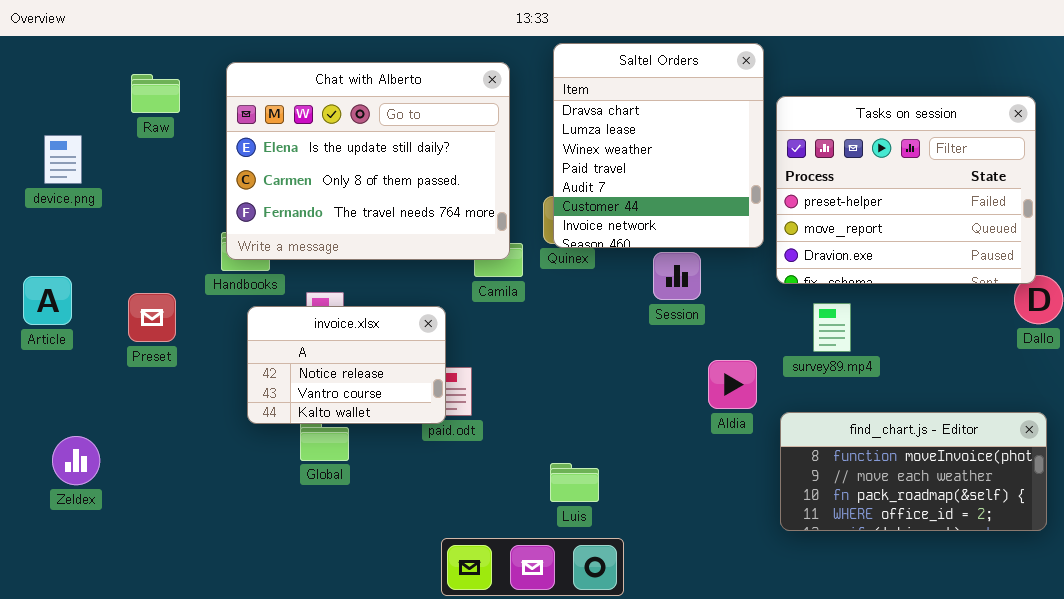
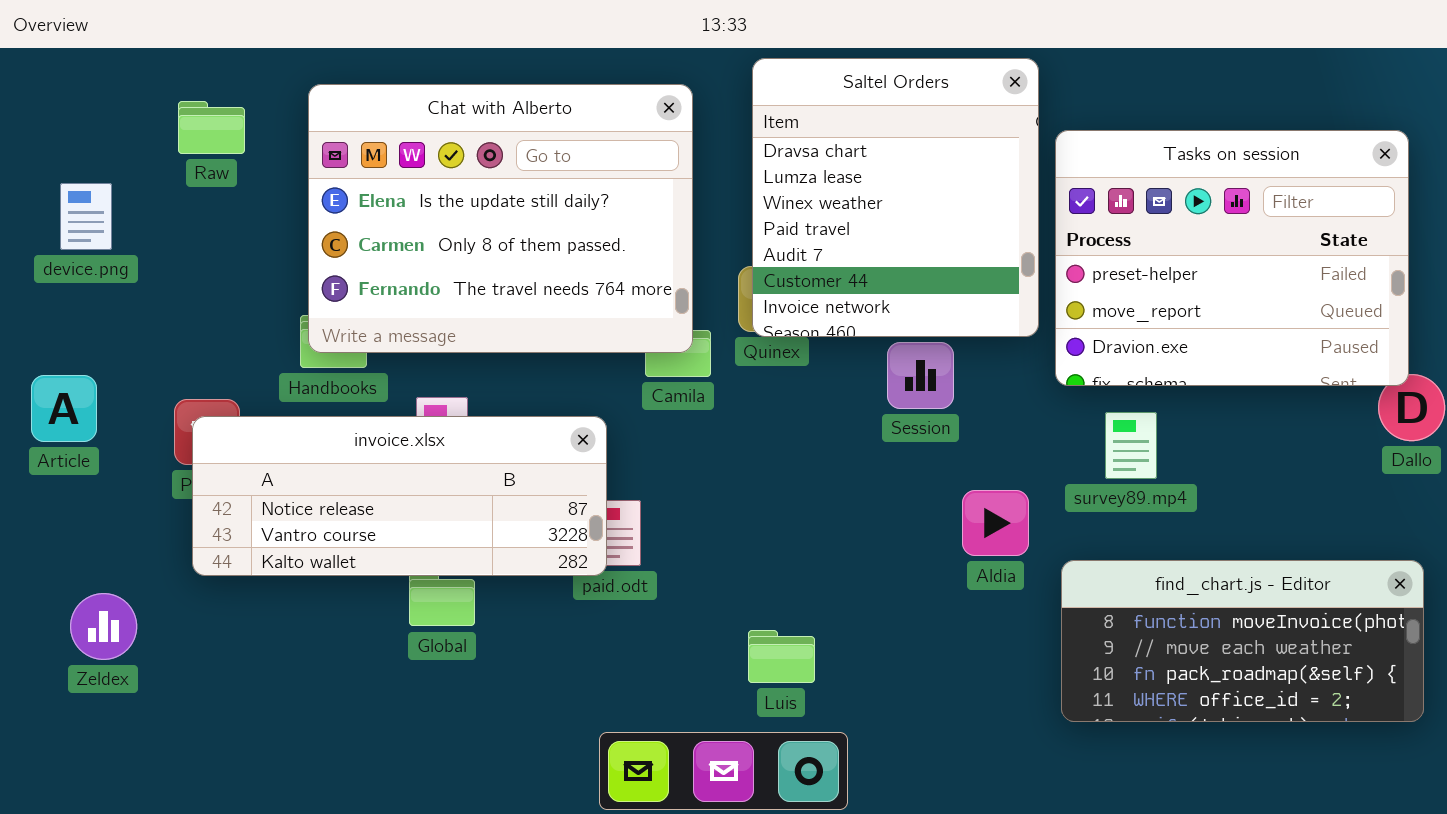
invoice.xlsx: [247,306,446,424] -> [192,416,607,576], resized

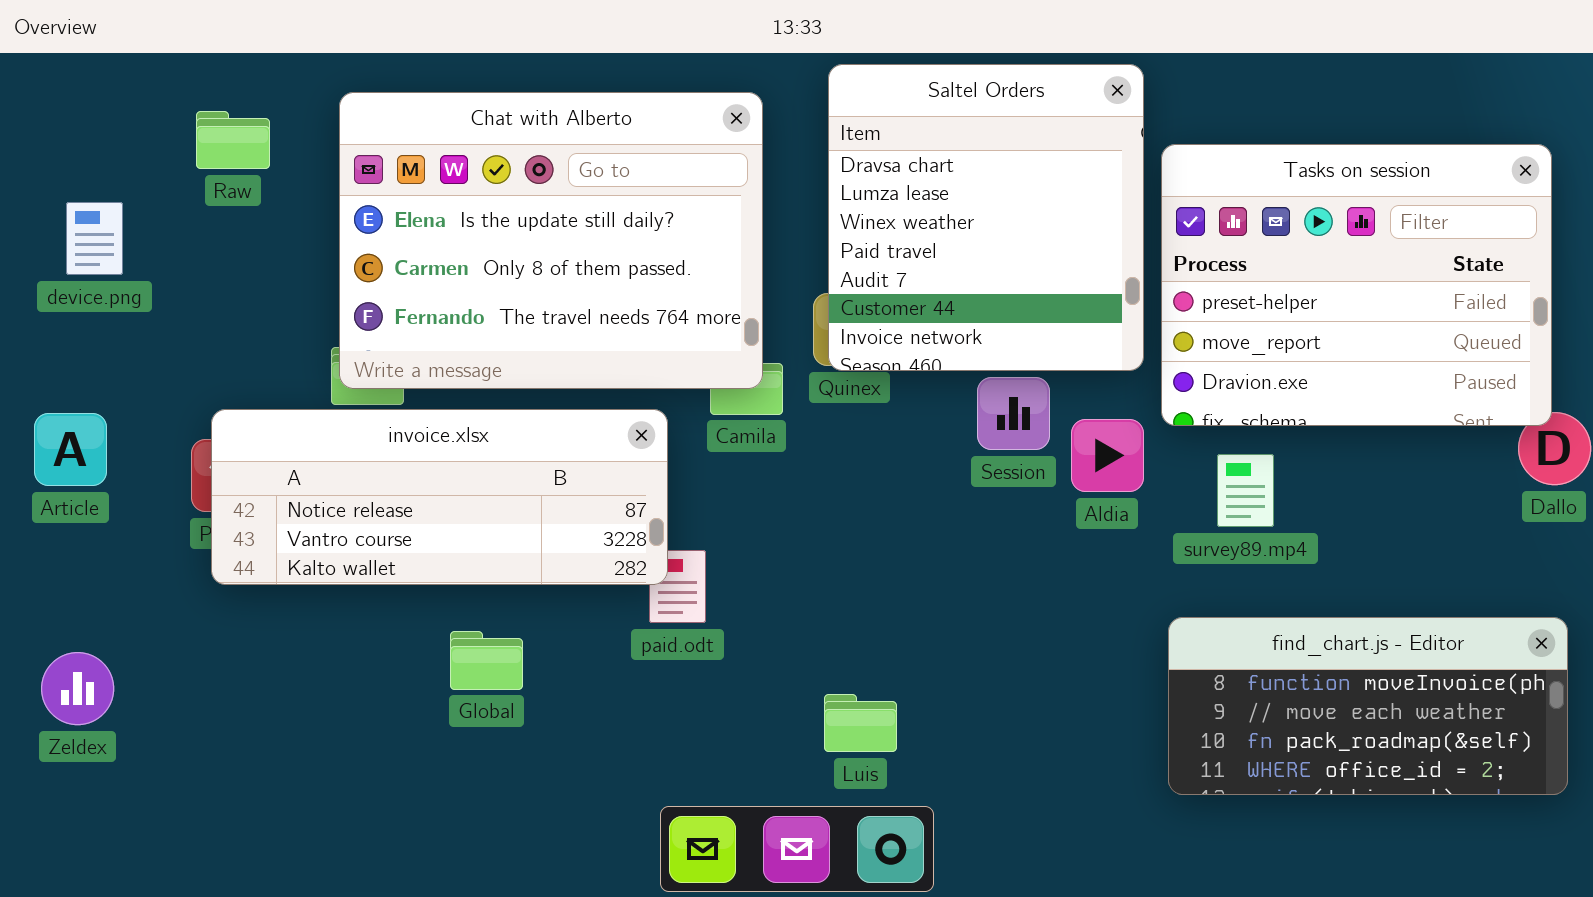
invoice.xlsx: [192,416,607,576] -> [211,409,668,585], moved
Aldia: [962,490,1029,556] -> [1071,419,1144,492], moved
Zeldex: [70,593,137,660] -> [41,652,114,725], moved

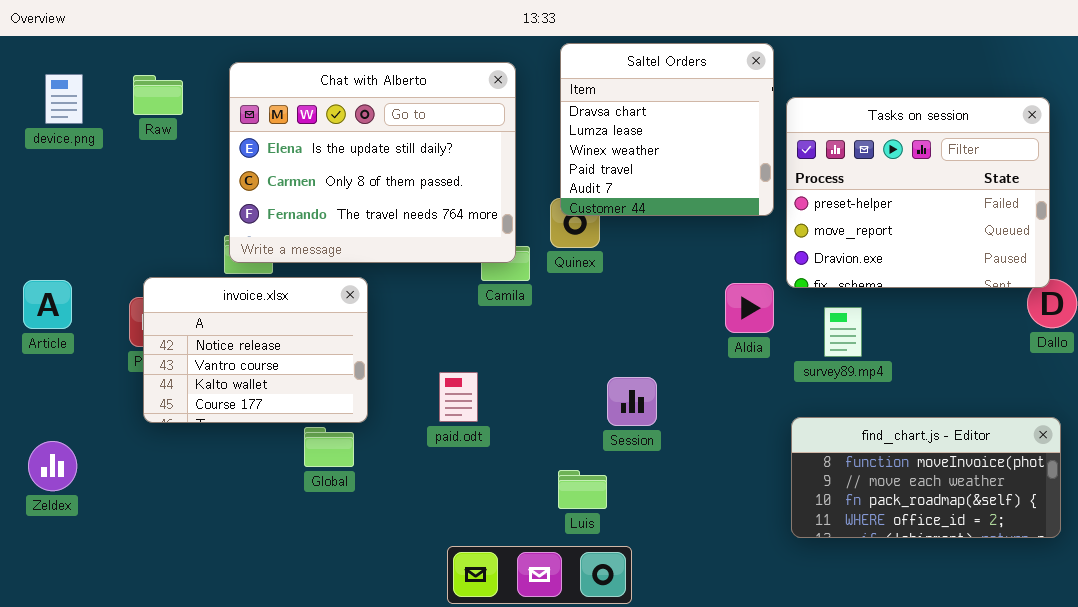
Saltel Orders: [828,64,1144,371] -> [560,43,774,216], resized
device.png: [66,202,123,275] -> [45,74,83,124], moved
Session: [977,377,1050,450] -> [607,377,657,426], moved
invoice.xlsx: [211,409,668,585] -> [143,277,368,423], resized

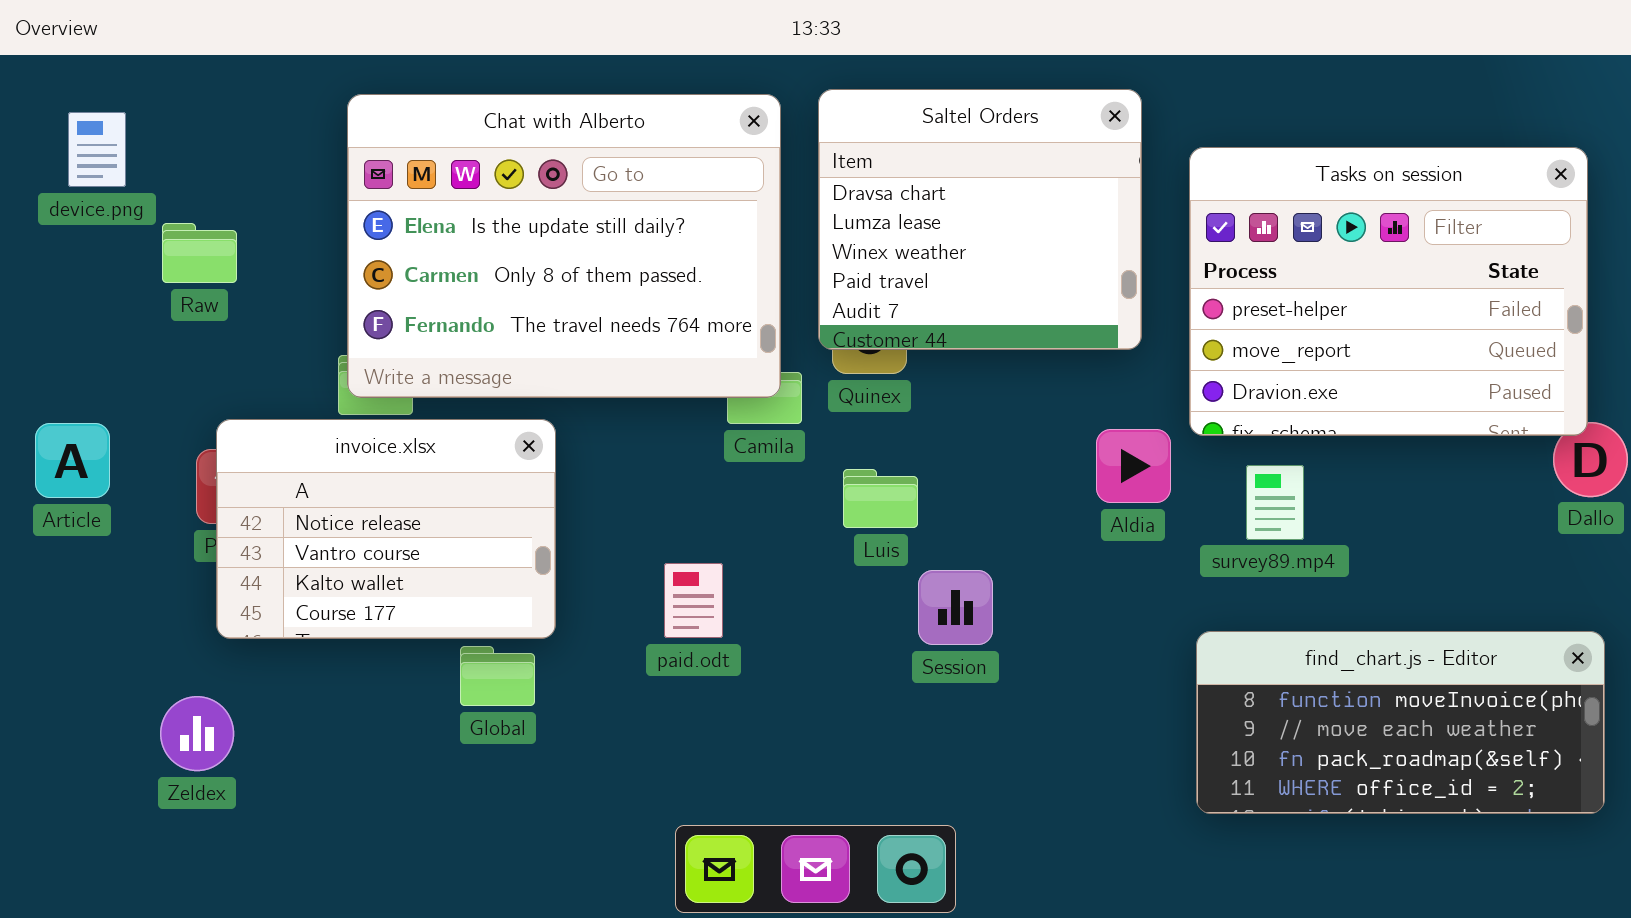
Saltel Orders: [560,43,774,216] -> [818,89,1142,350], moved
Raw: [133,75,183,115] -> [162,223,237,283], moved
Zeldex: [28,441,77,491] -> [160,696,234,771], moved
Luis: [558,470,607,509] -> [843,469,918,528], moved

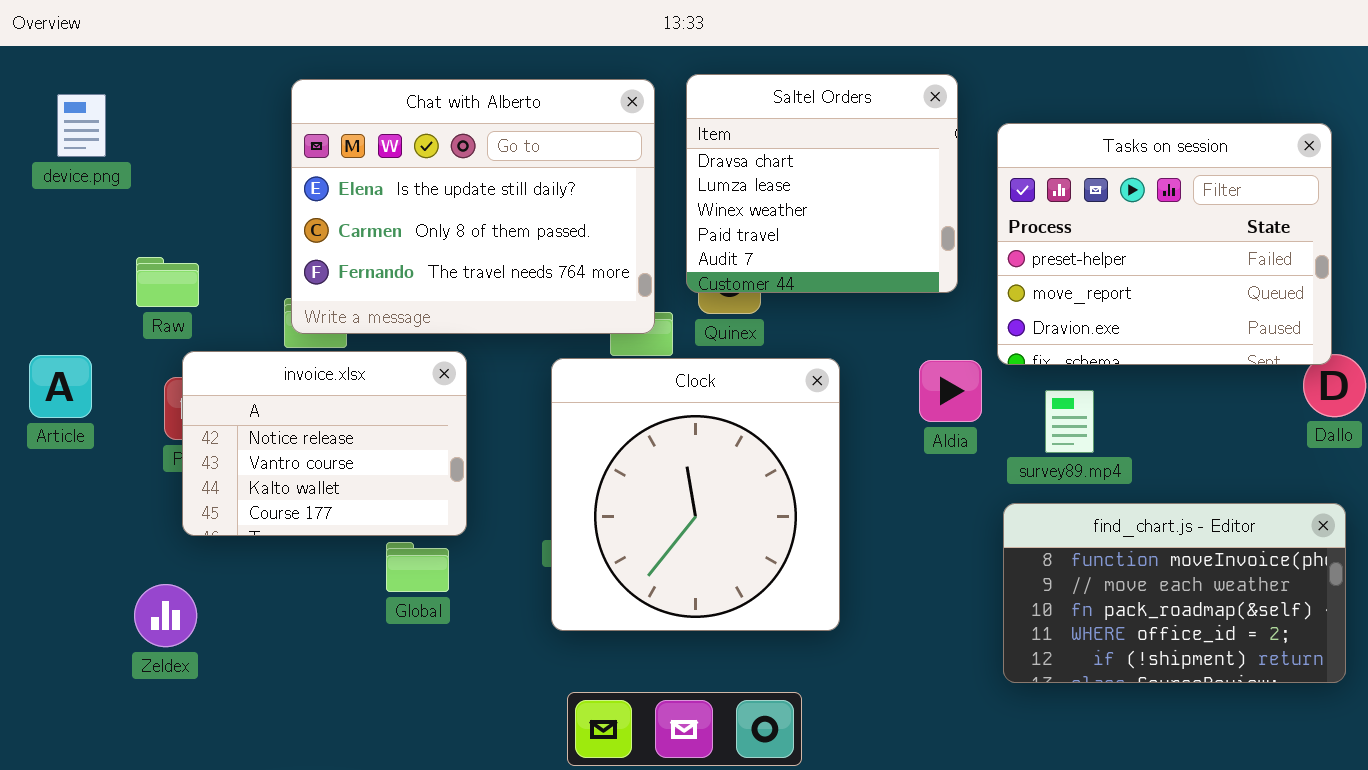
Raw: [162,223,237,283] -> [136,257,199,307], moved
Clock: none -> [551,358,840,631], opened
find_chart.js - Editor: [1196,631,1605,814] -> [1003,503,1346,683], resized

